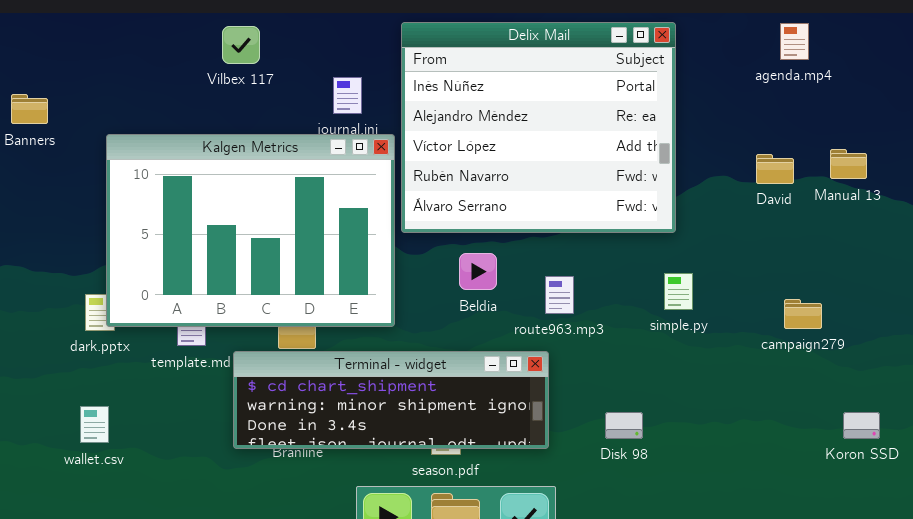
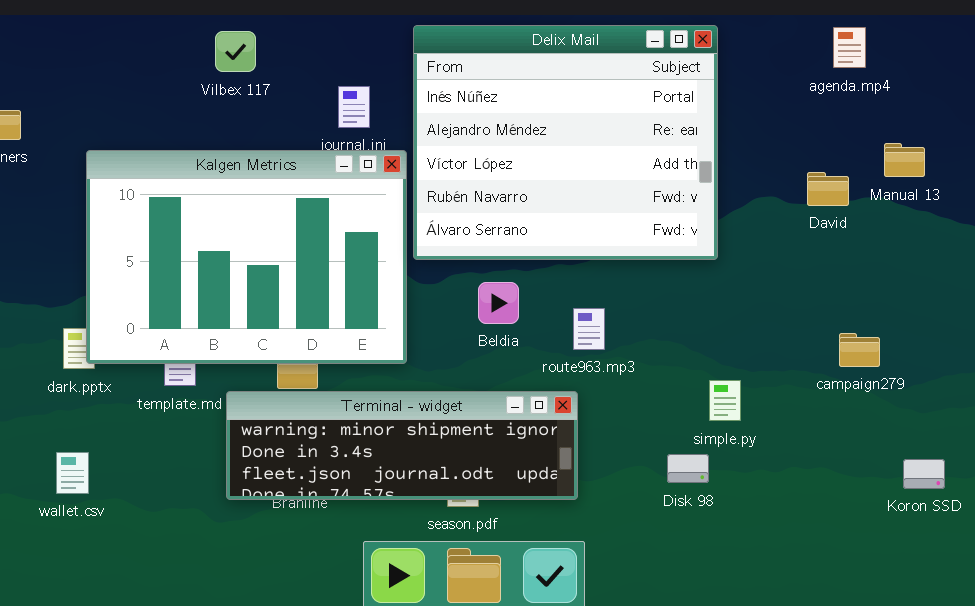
Manual 13: [830,149,867,179] -> [884,143,925,177], moved
simple.py: [664,273,693,310] -> [709,380,741,421], moved
Terminal - widget: [233,351,549,449] -> [226,391,578,500], scrolled down 1 row
Disk 98: [605,412,643,439] -> [667,454,709,483], moved

